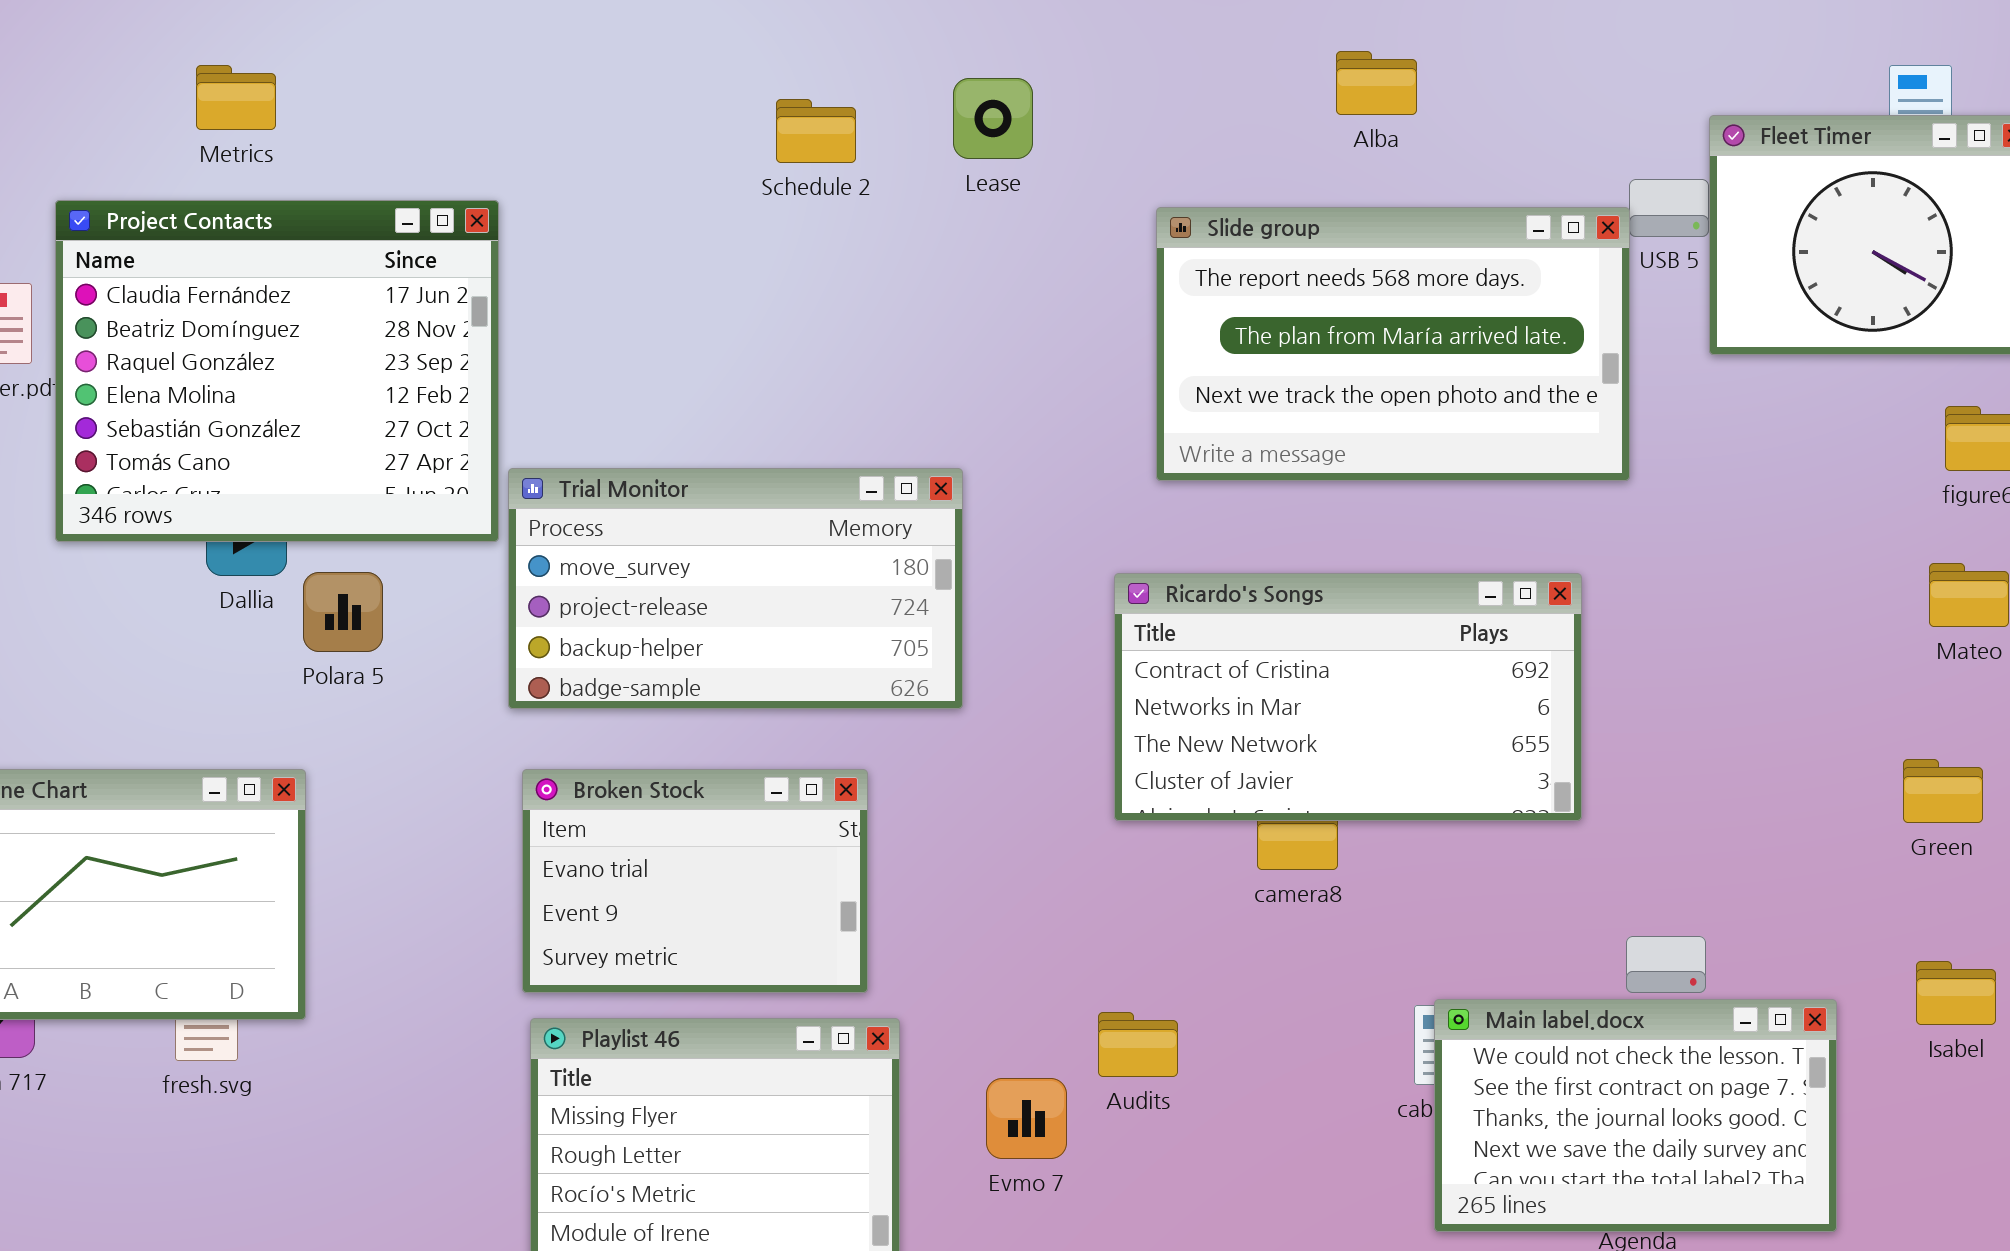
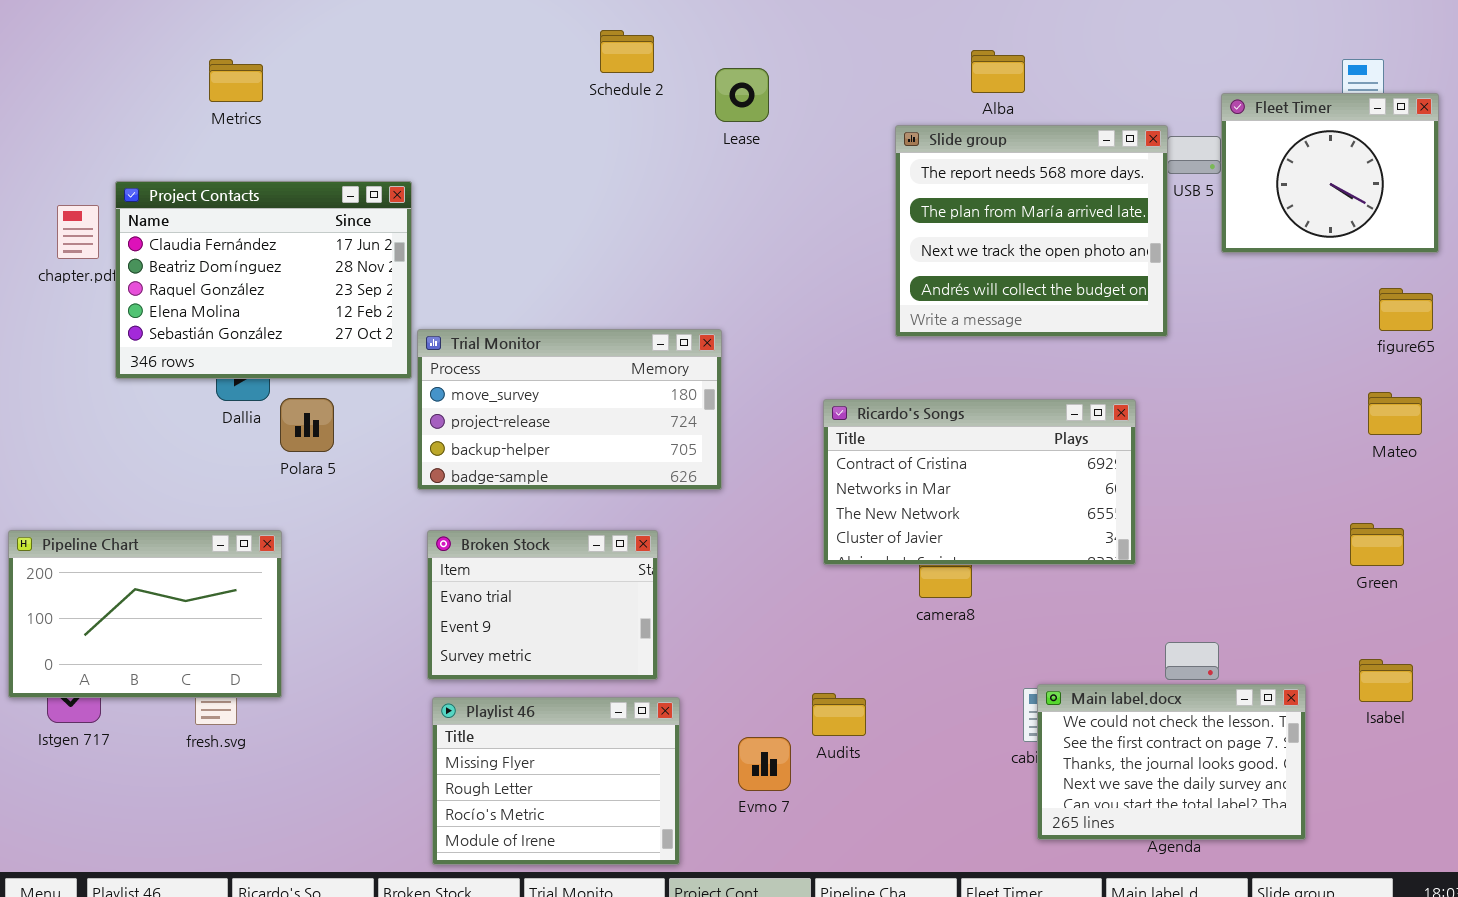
Schedule 2: [776,99,856,163] -> [600,30,654,73], moved
Project Contacts: [55,200,499,542] -> [115,181,412,379], resized
Slide group: [1156,207,1630,481] -> [895,125,1168,337], resized

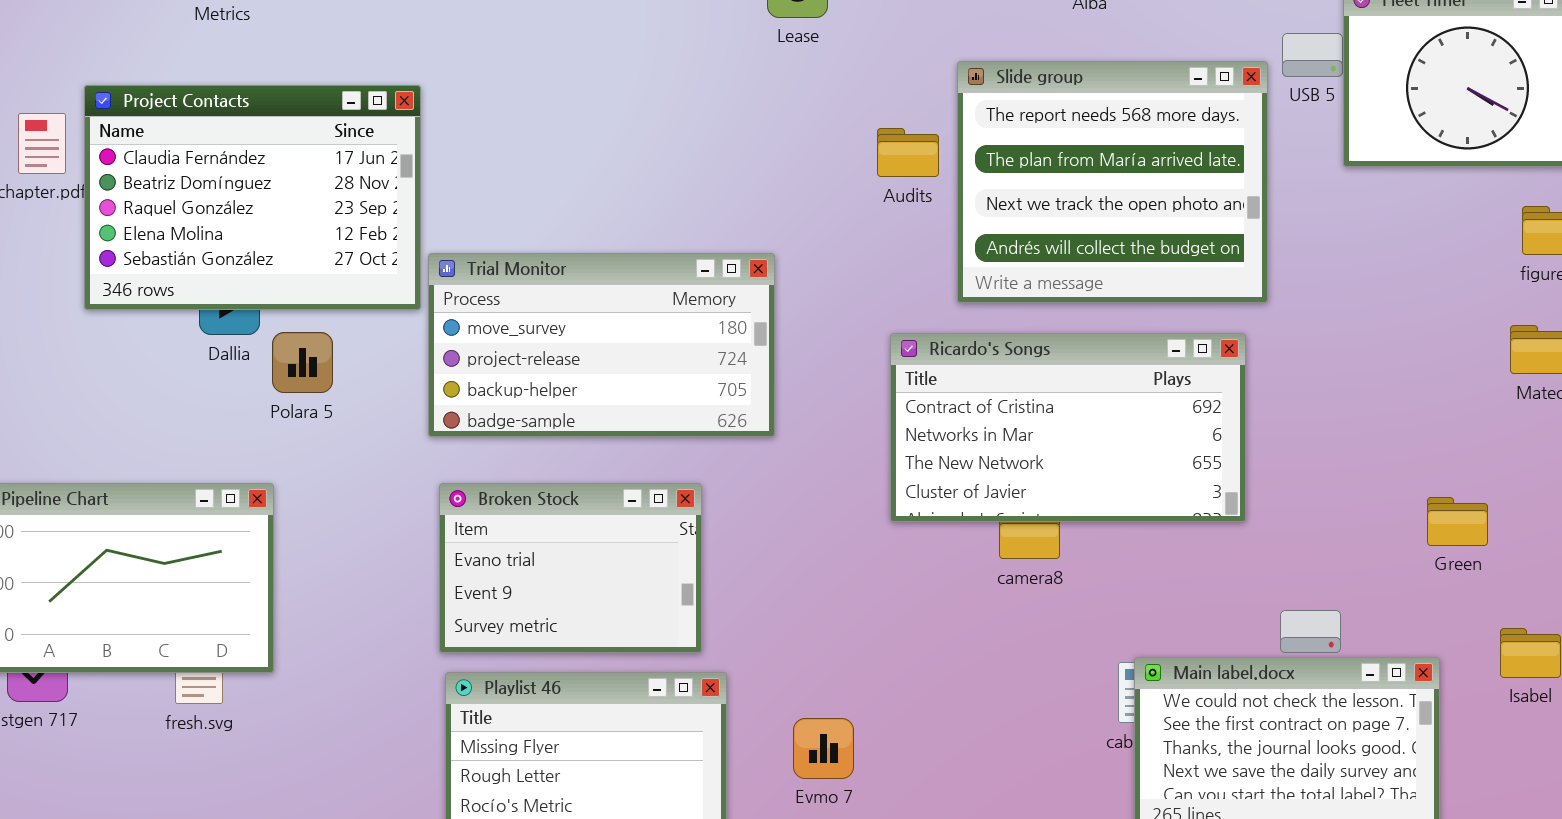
Slide group: [895,125,1168,337] -> [957,61,1268,303], moved
Green: [1350,523,1404,566] -> [1427,497,1488,546], moved
Audits: [812,693,866,736] -> [877,128,939,177], moved

